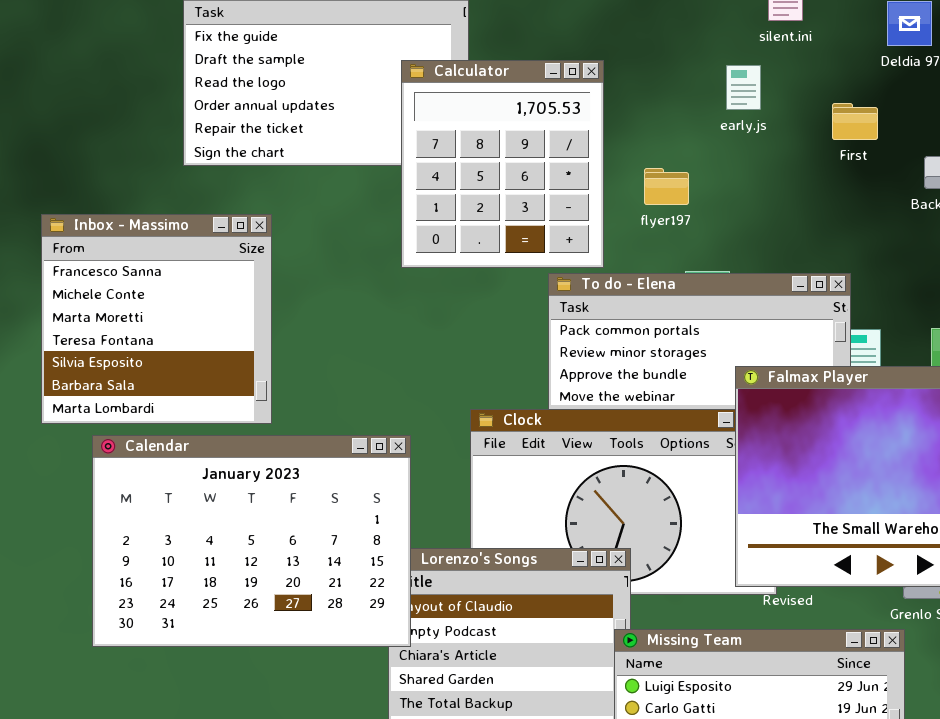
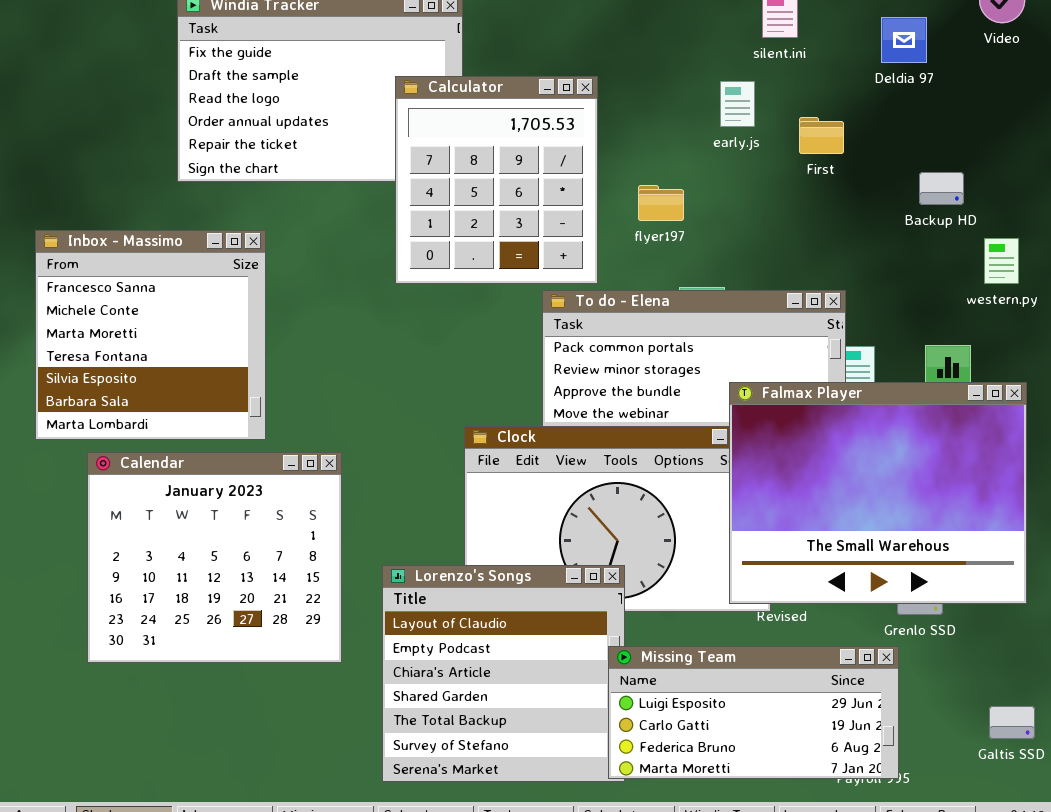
First: [832,103,878,140] -> [799,117,844,154], moved
Calendar: [92,435,411,647] -> [87,452,342,663], resized

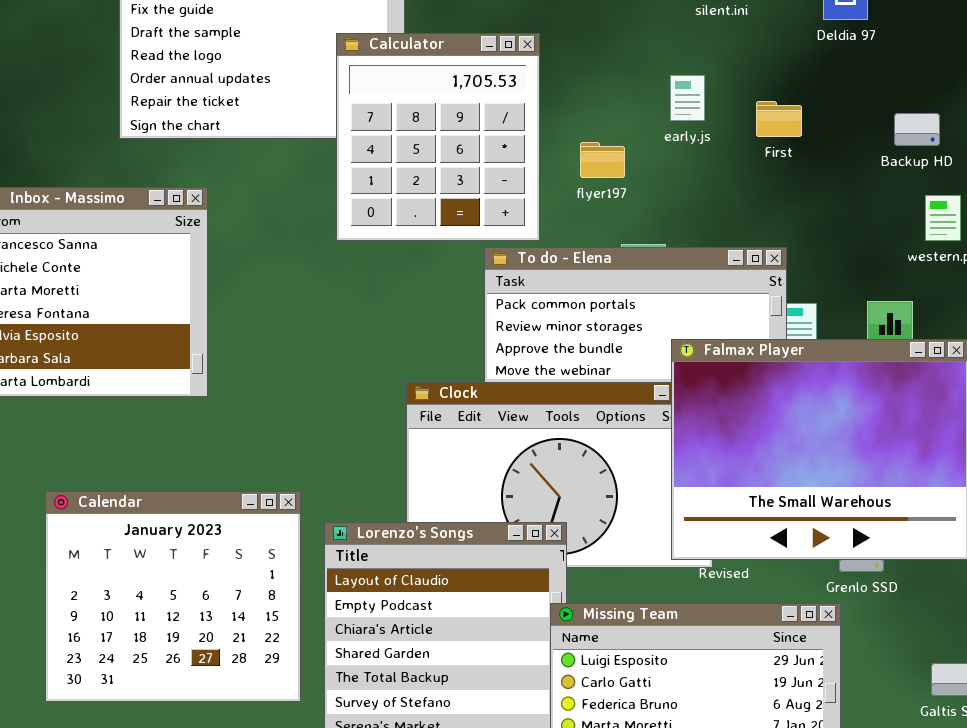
early.js: [720,81,755,127] -> [670,75,705,121], moved
First: [799,117,844,154] -> [756,101,802,137], moved
Backup HD: [919,172,964,205] -> [894,113,940,146], moved
Calendar: [87,452,342,663] -> [45,491,301,702], moved

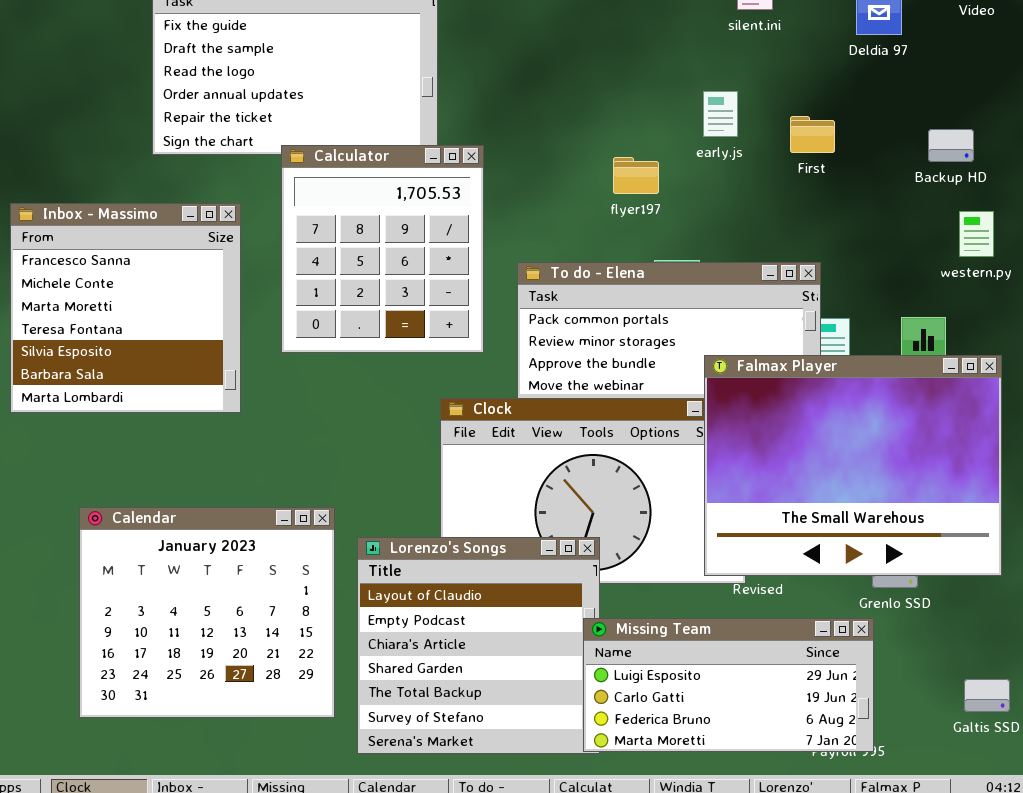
Calculator: [336,33,540,241] -> [281,145,484,353], moved

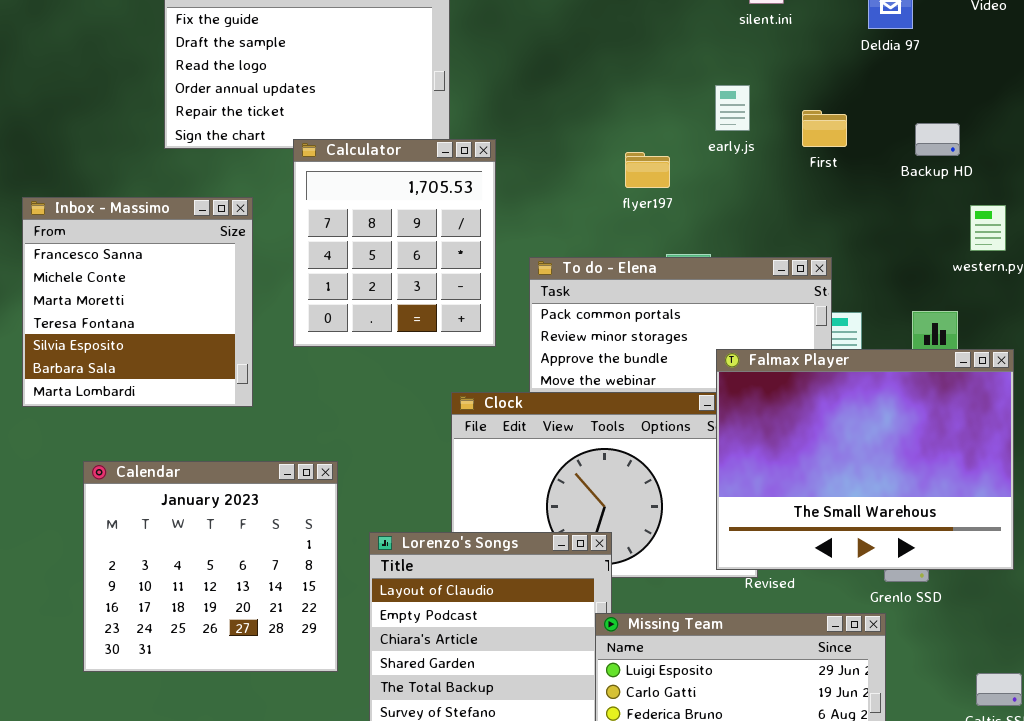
Backup HD: [928,129,974,162] -> [915,123,960,156], moved
Calendar: [79,507,335,718] -> [83,461,338,672], moved

